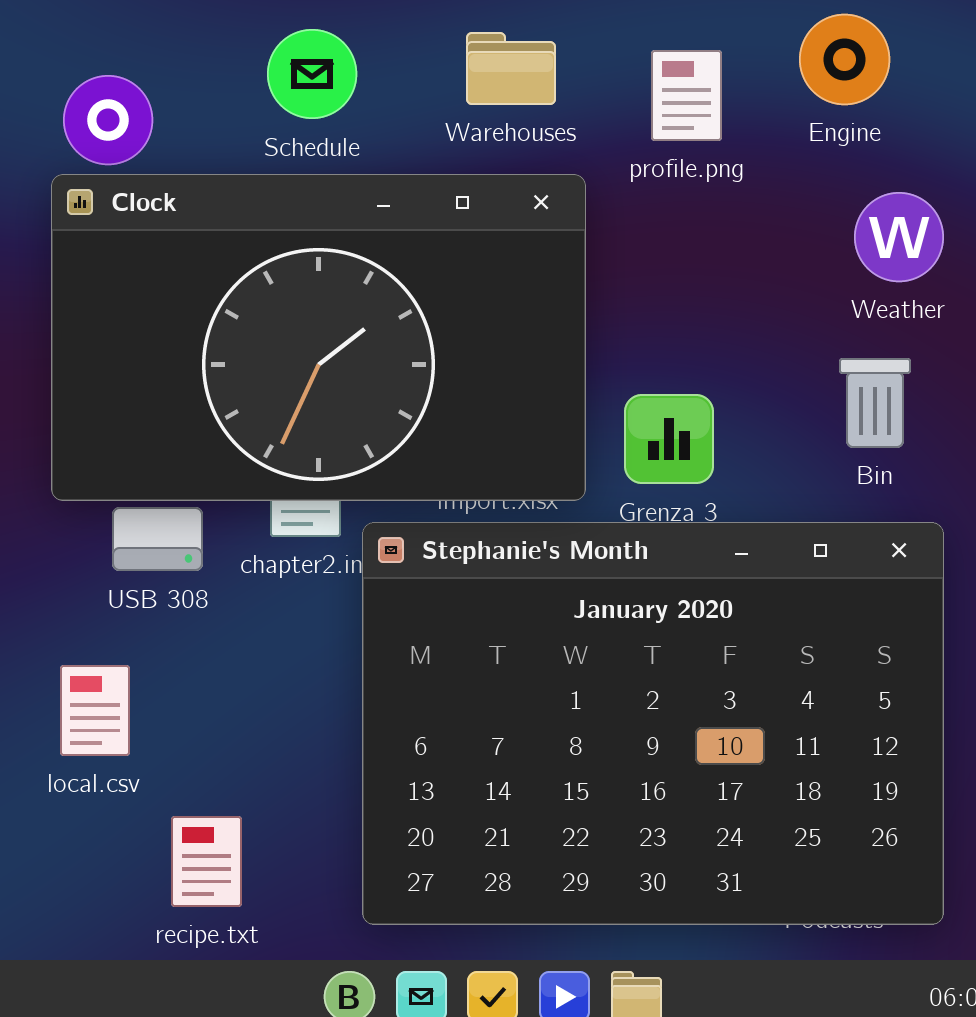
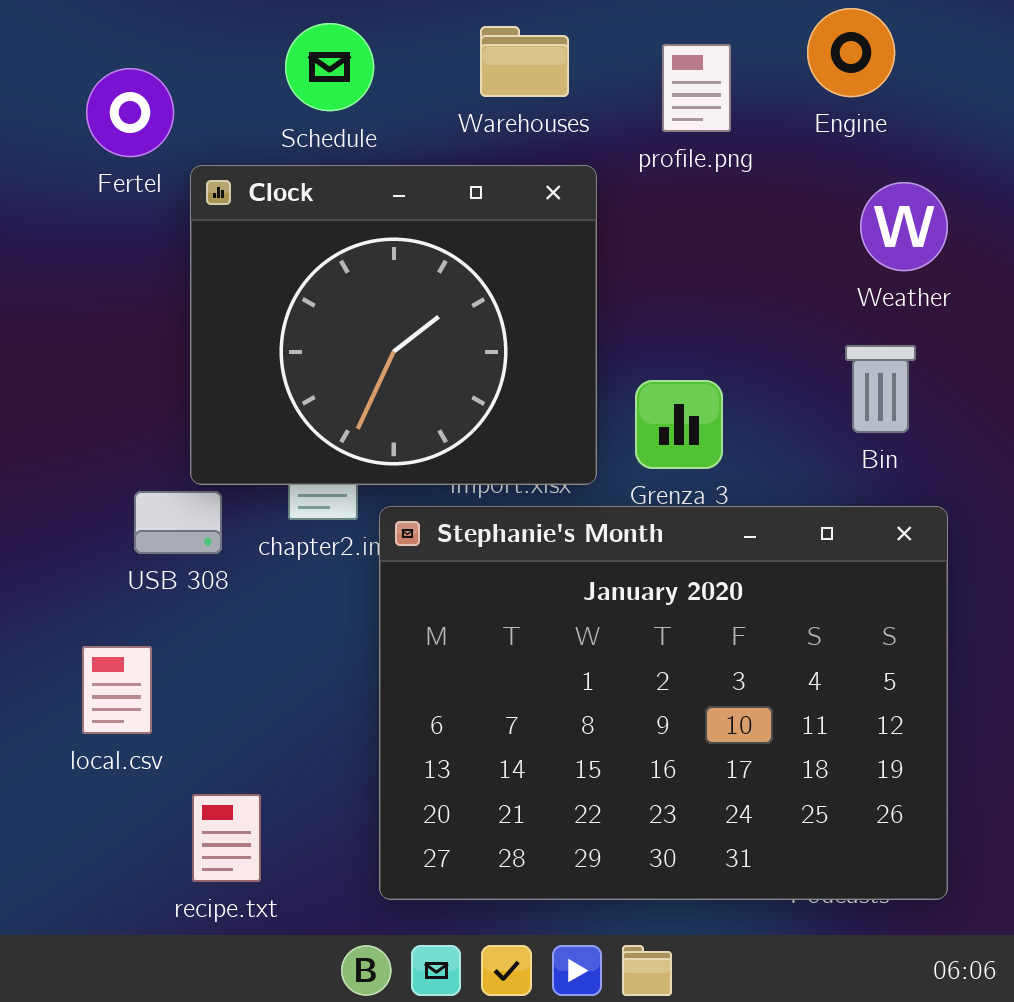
Clock: [51,174,586,501] -> [190,165,597,485], resized

